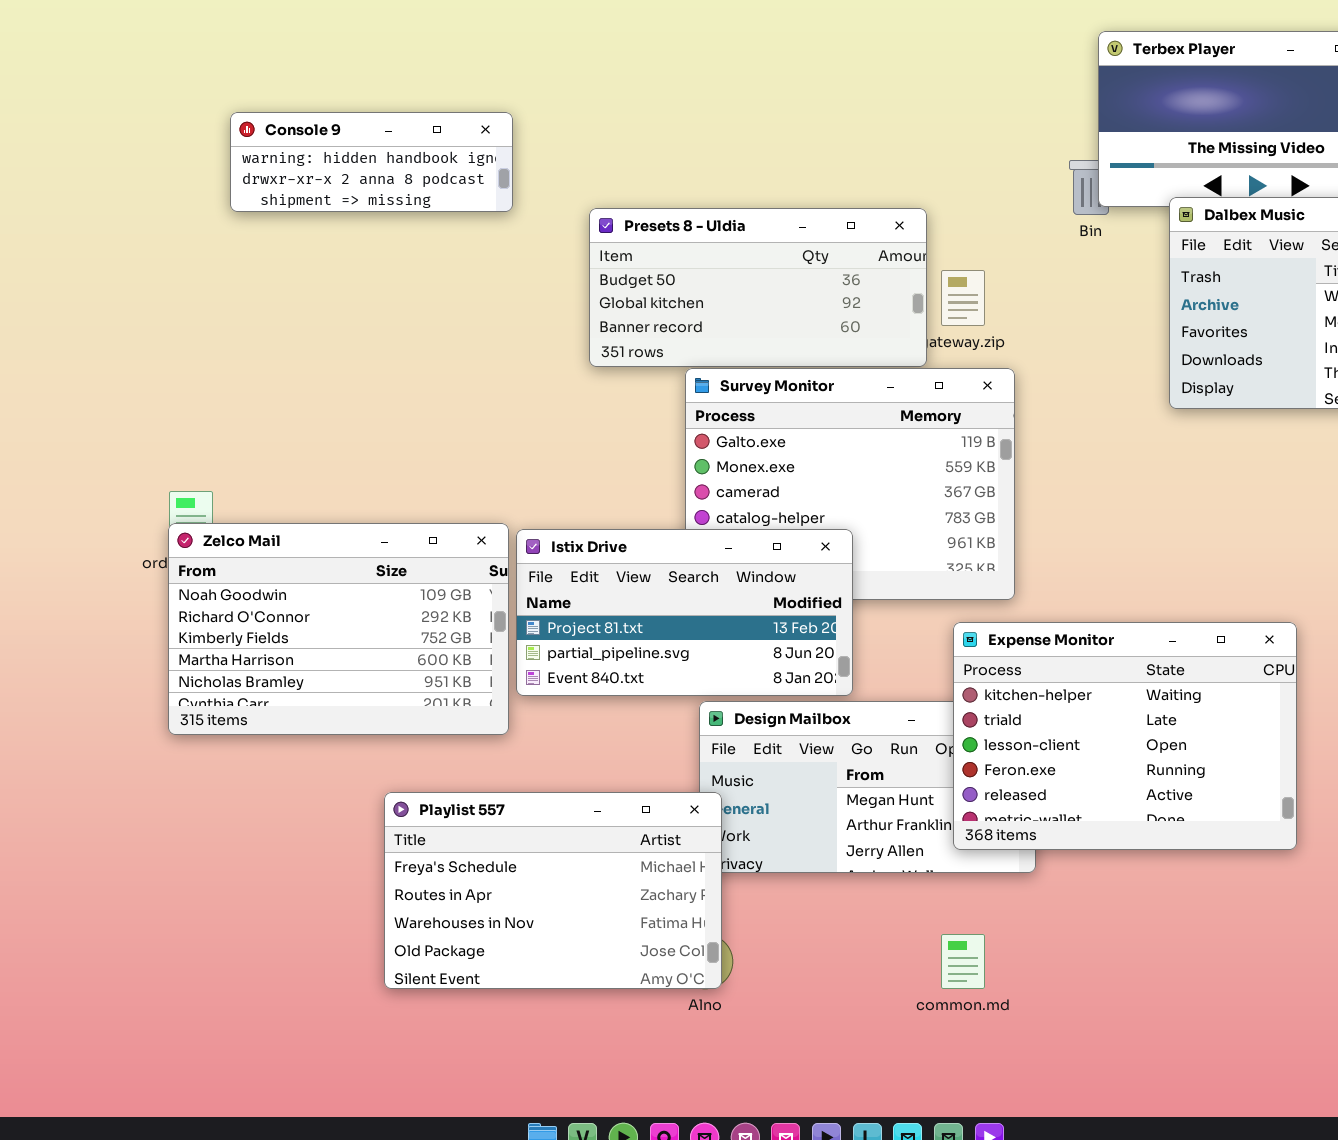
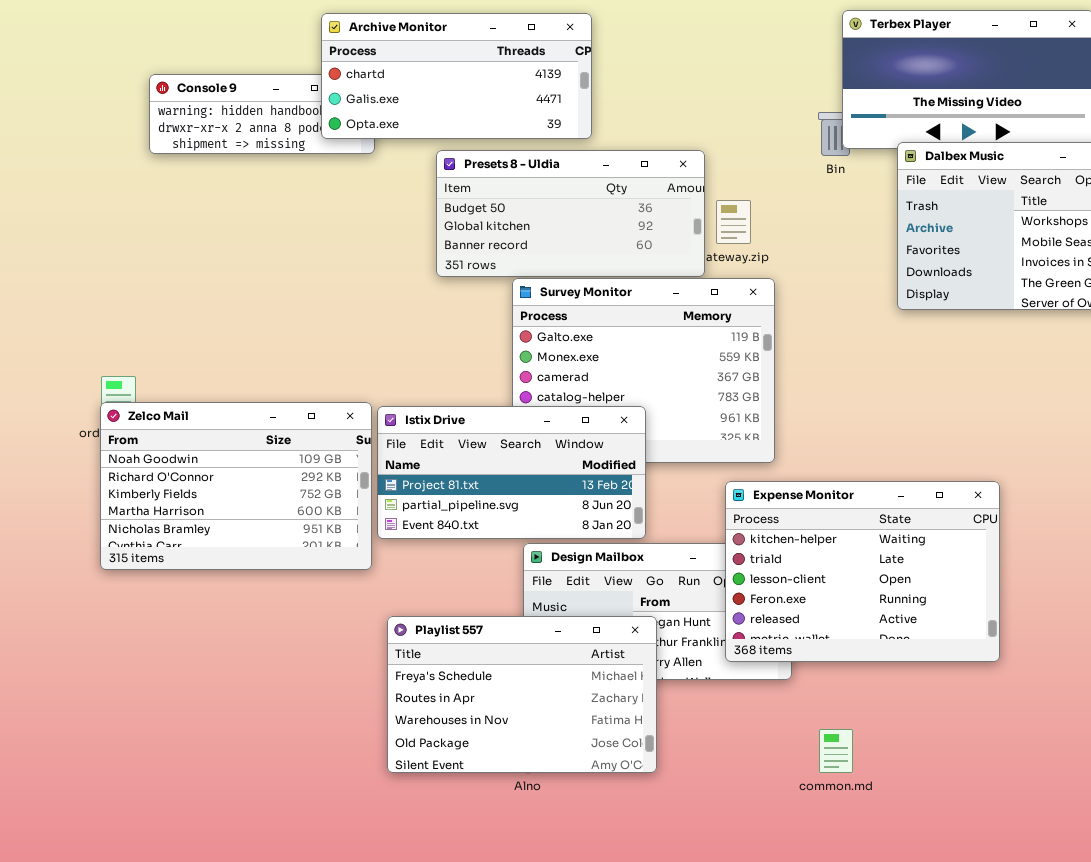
Archive Monitor: none -> [321,13,592,139], opened
Playlist 557: [384,792,722,989] -> [387,616,657,773], moved
common.md: [941,934,985,989] -> [819,729,853,773], moved

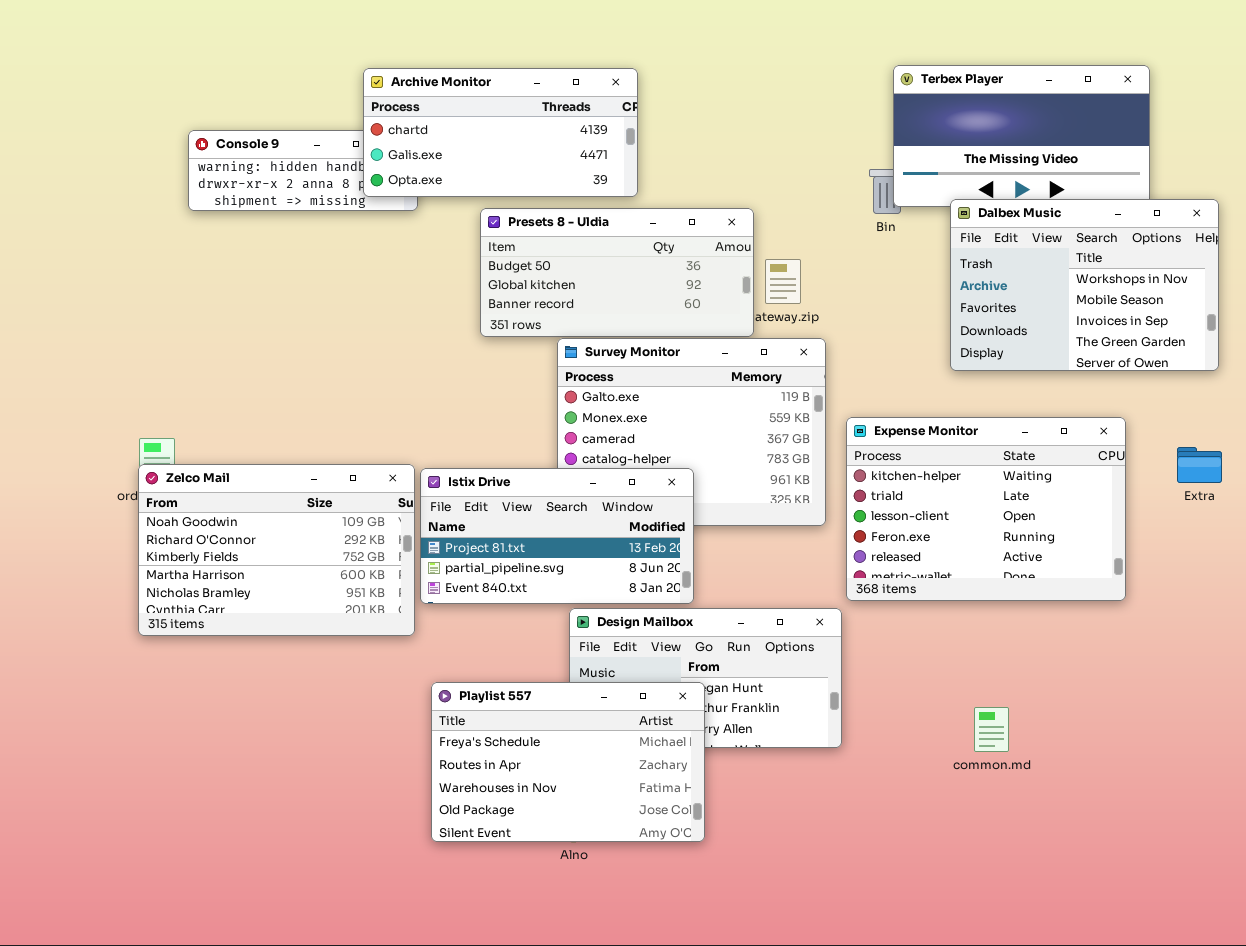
Expense Monitor: [725,481,1000,662] -> [846,417,1126,601], moved
common.md: [819,729,853,773] -> [974,707,1009,752], moved

